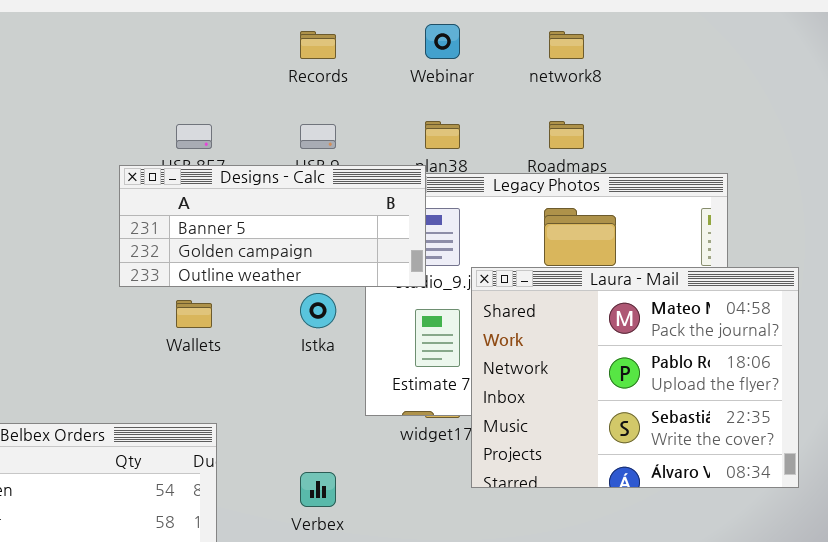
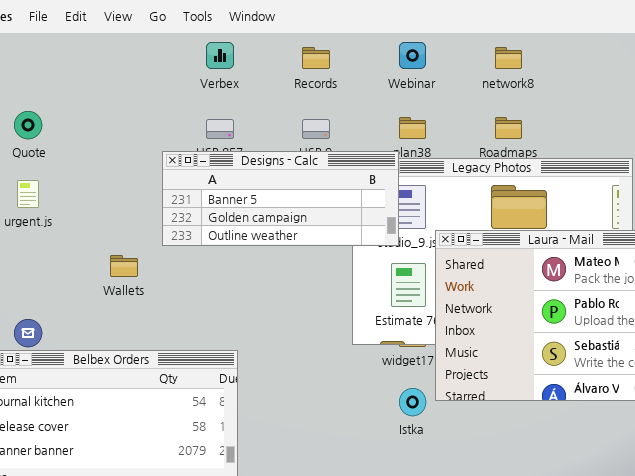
Istka: [300,293,336,328] -> [399,388,426,416], moved
Wallets: [176,300,212,328] -> [110,255,138,277], moved
Verbex: [300,472,336,507] -> [206,42,234,69], moved

